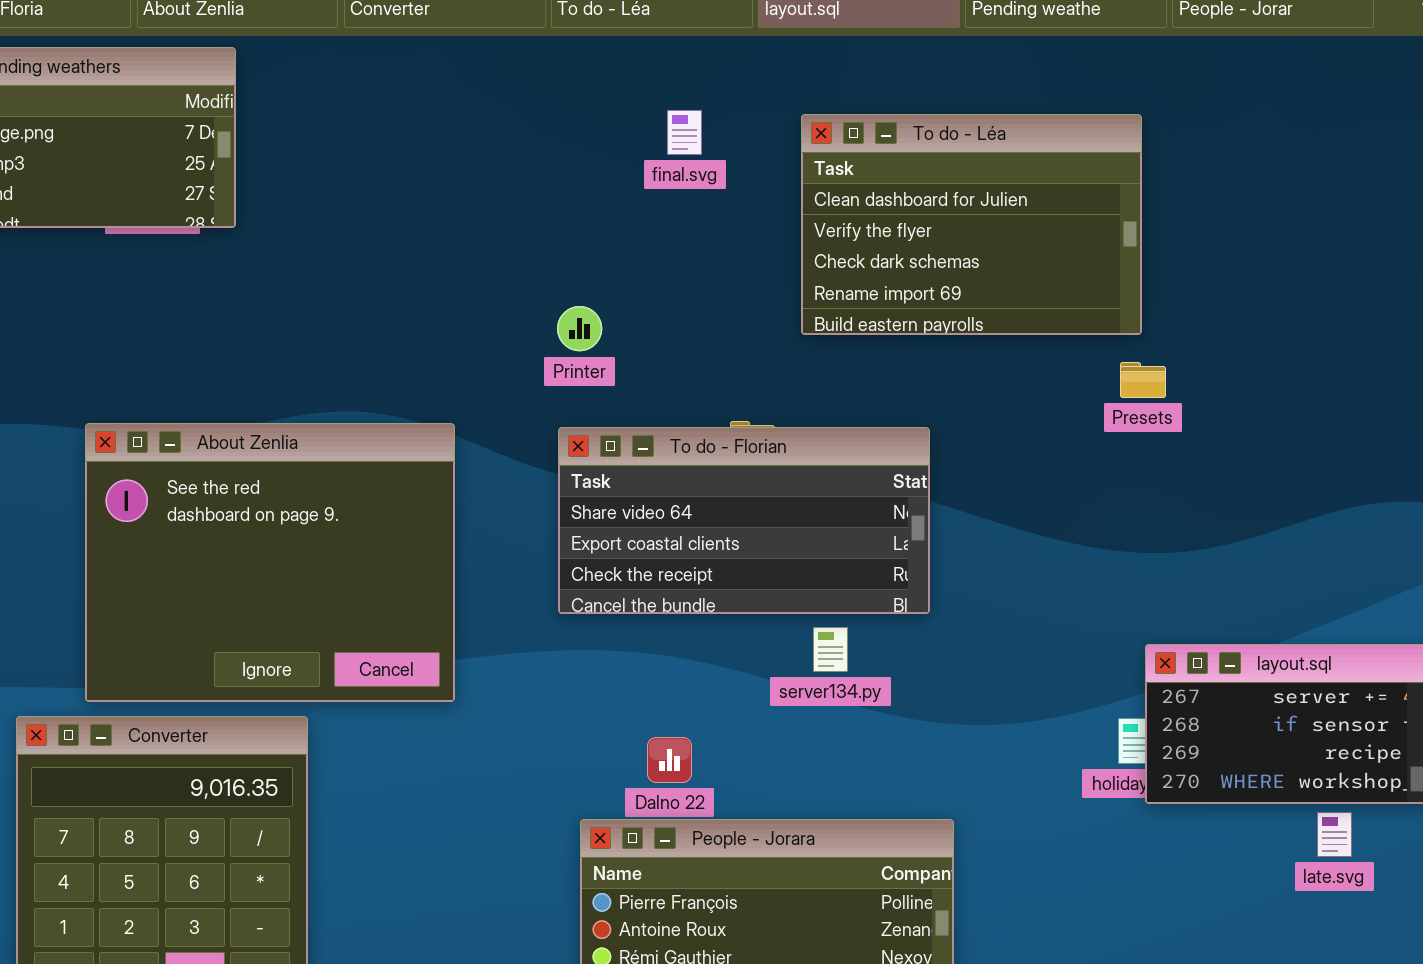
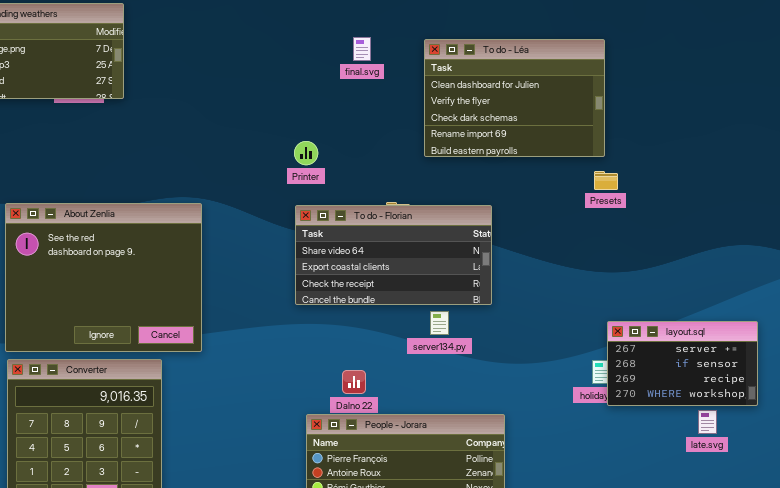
About Zenlia: [85,423,455,702] -> [5,203,202,352], moved

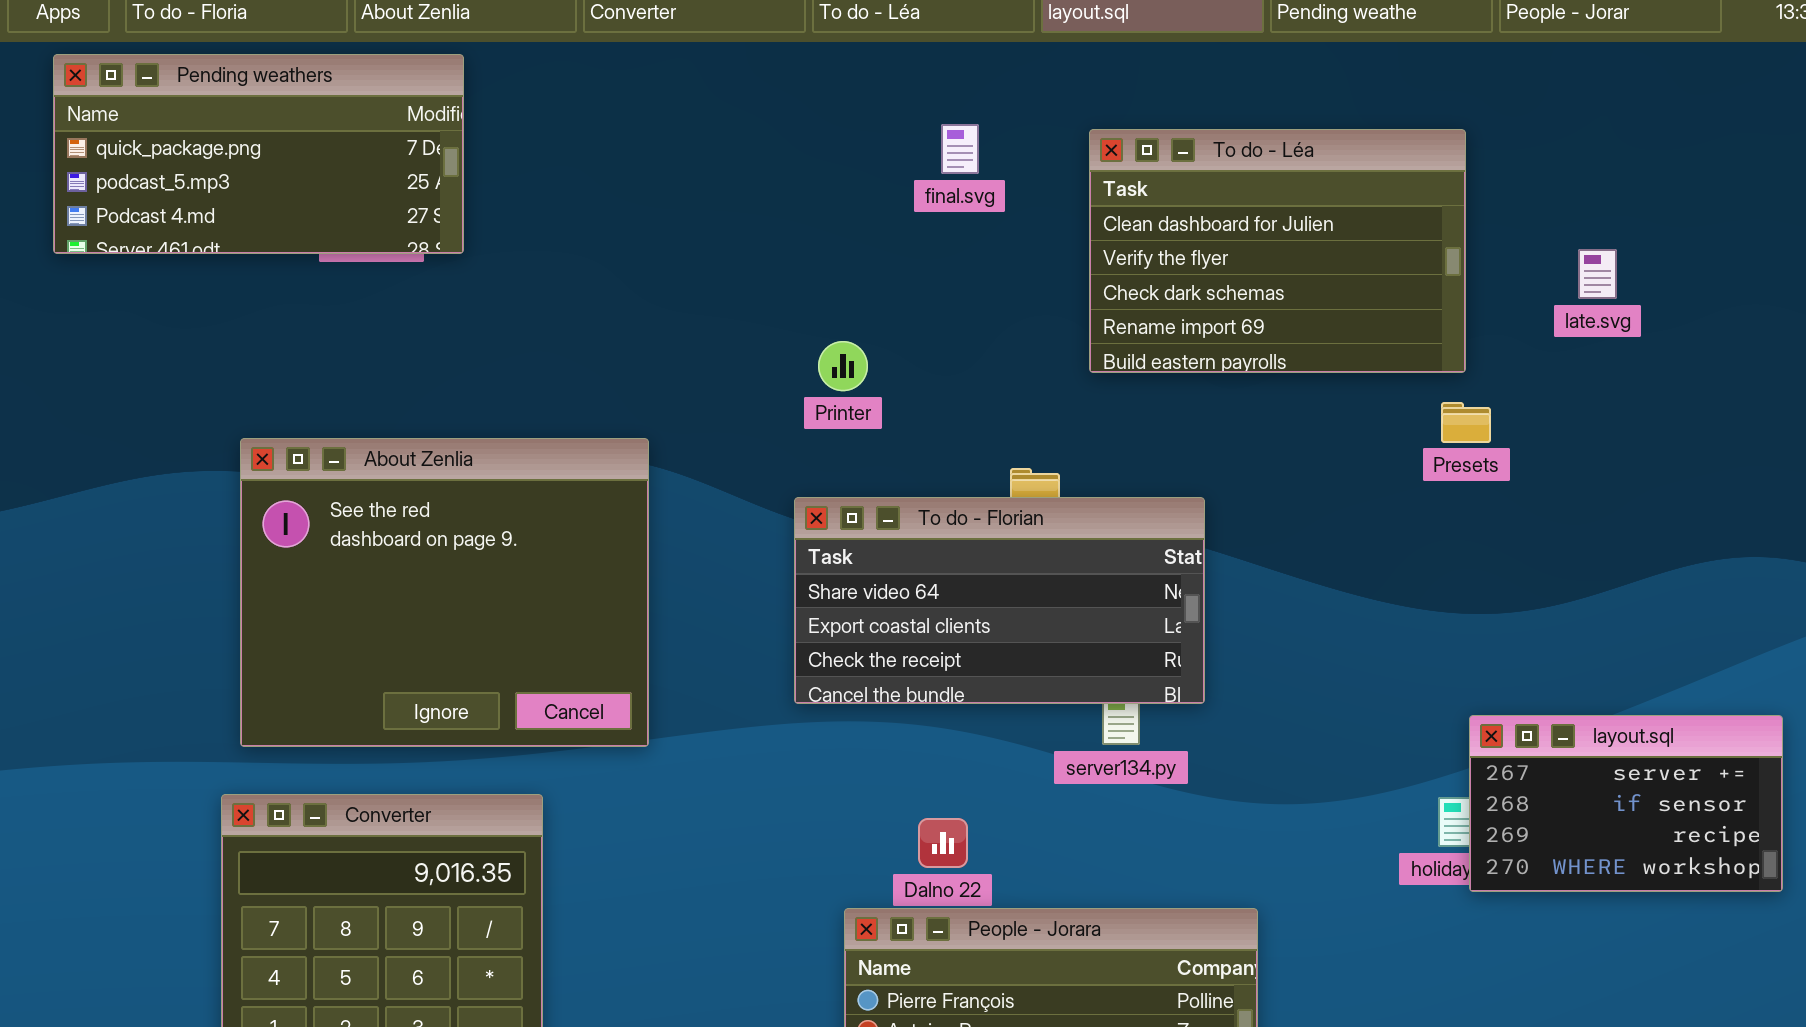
About Zenlia: [5,203,202,352] -> [240,438,649,747], moved
To do - Florian: [295,205,492,305] -> [794,497,1205,704], moved
late.svg: [698,410,717,434] -> [1578,249,1617,299], moved

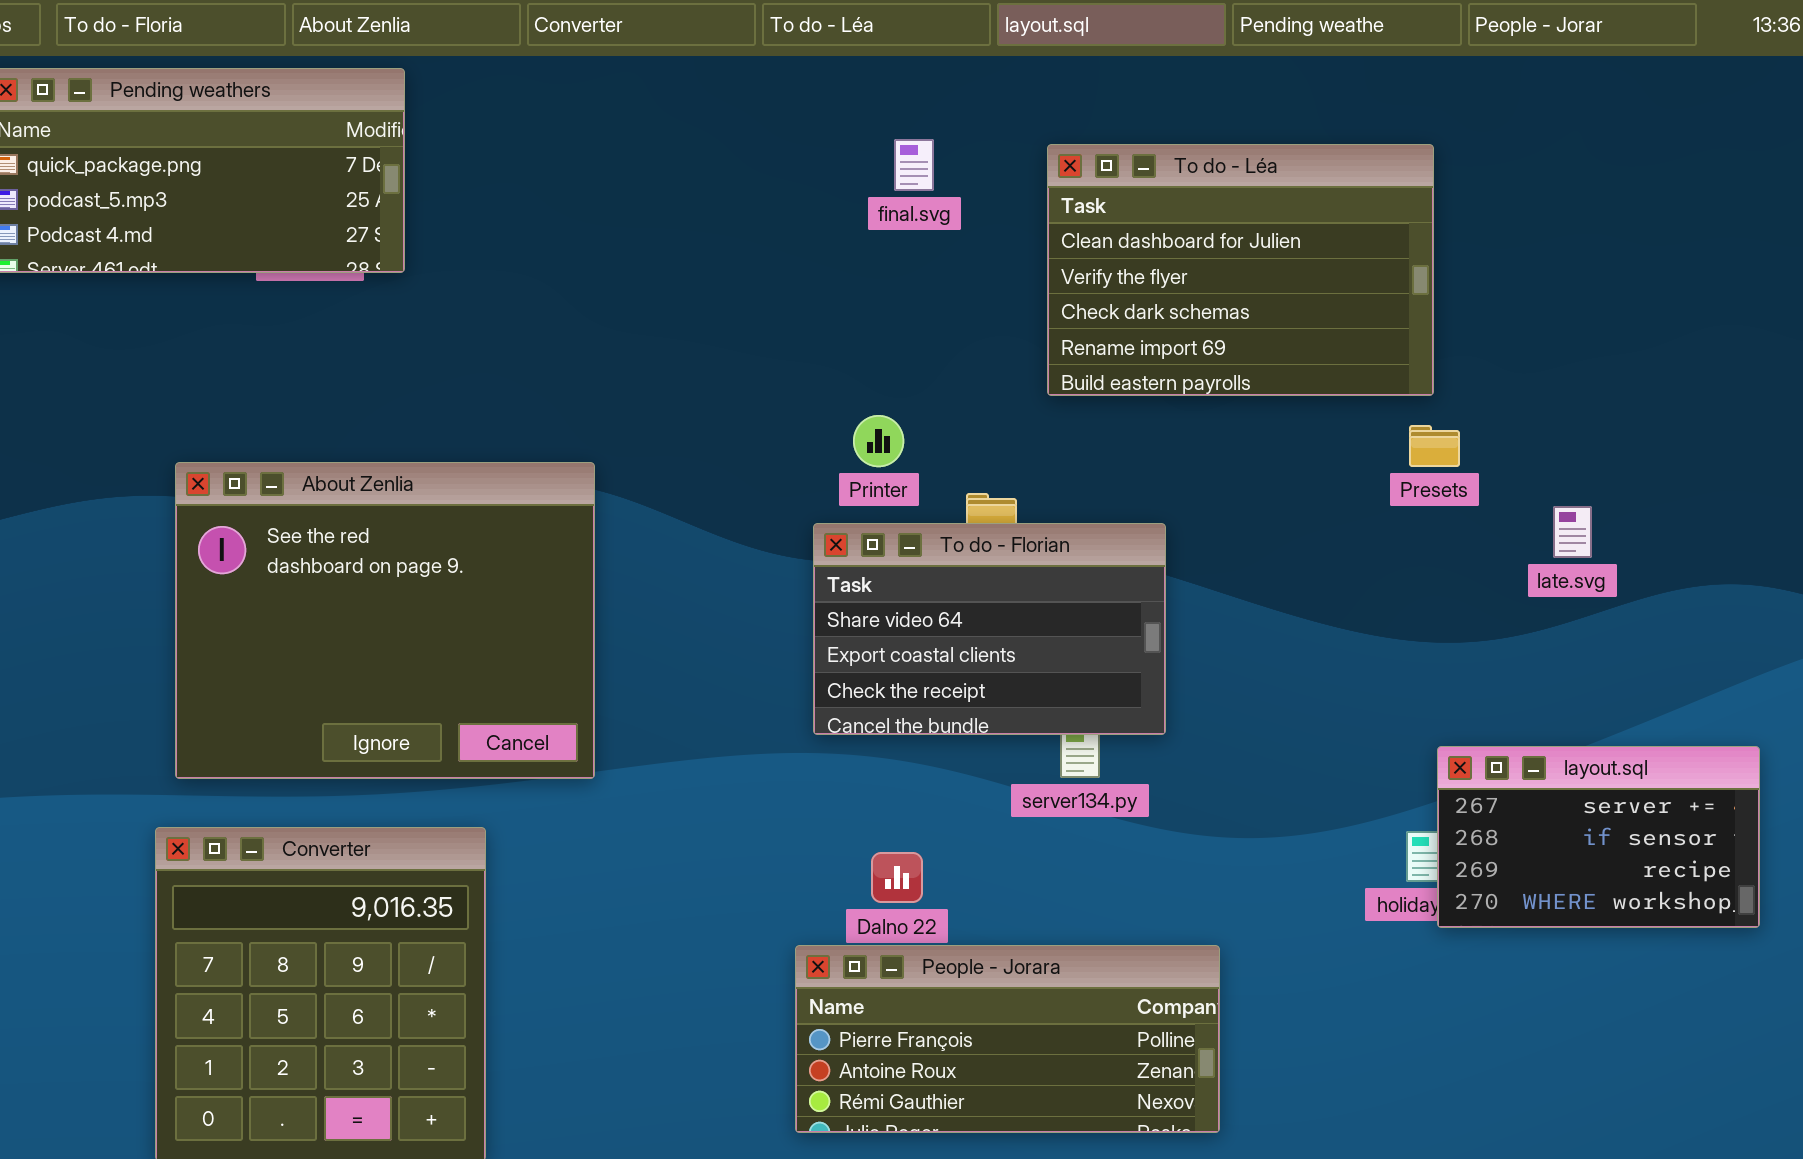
late.svg: [1578,249,1617,299] -> [1553,506,1592,558], moved
Printer: [818,341,868,391] -> [853,415,904,467], moved
To do - Florian: [794,497,1205,704] -> [813,523,1166,735], resized

